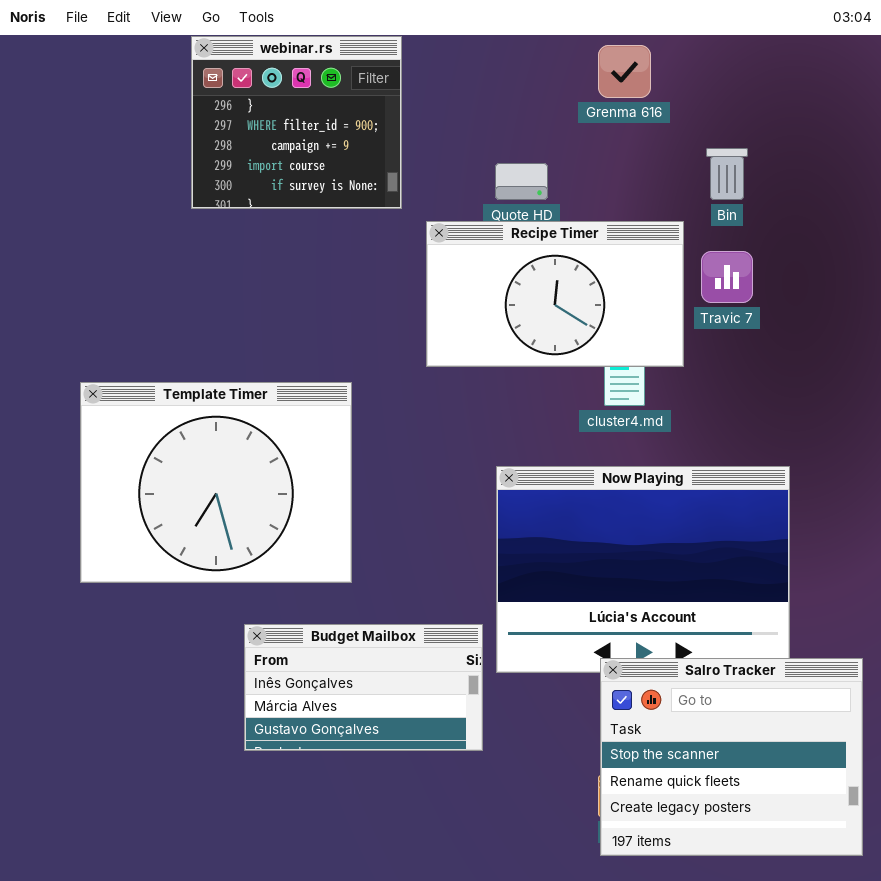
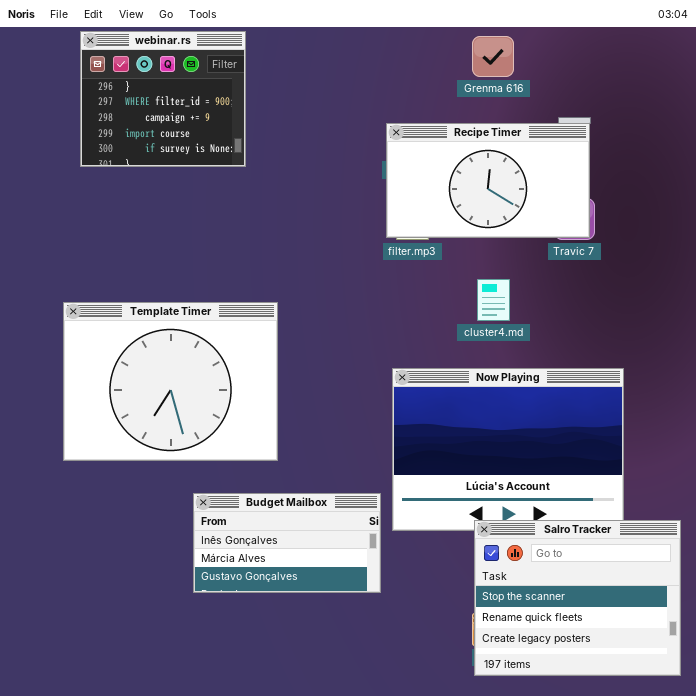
webinar.rs: [191,36,402,209] -> [80,31,246,167], moved
Recipe Timer: [426,221,684,367] -> [386,123,590,238], moved

